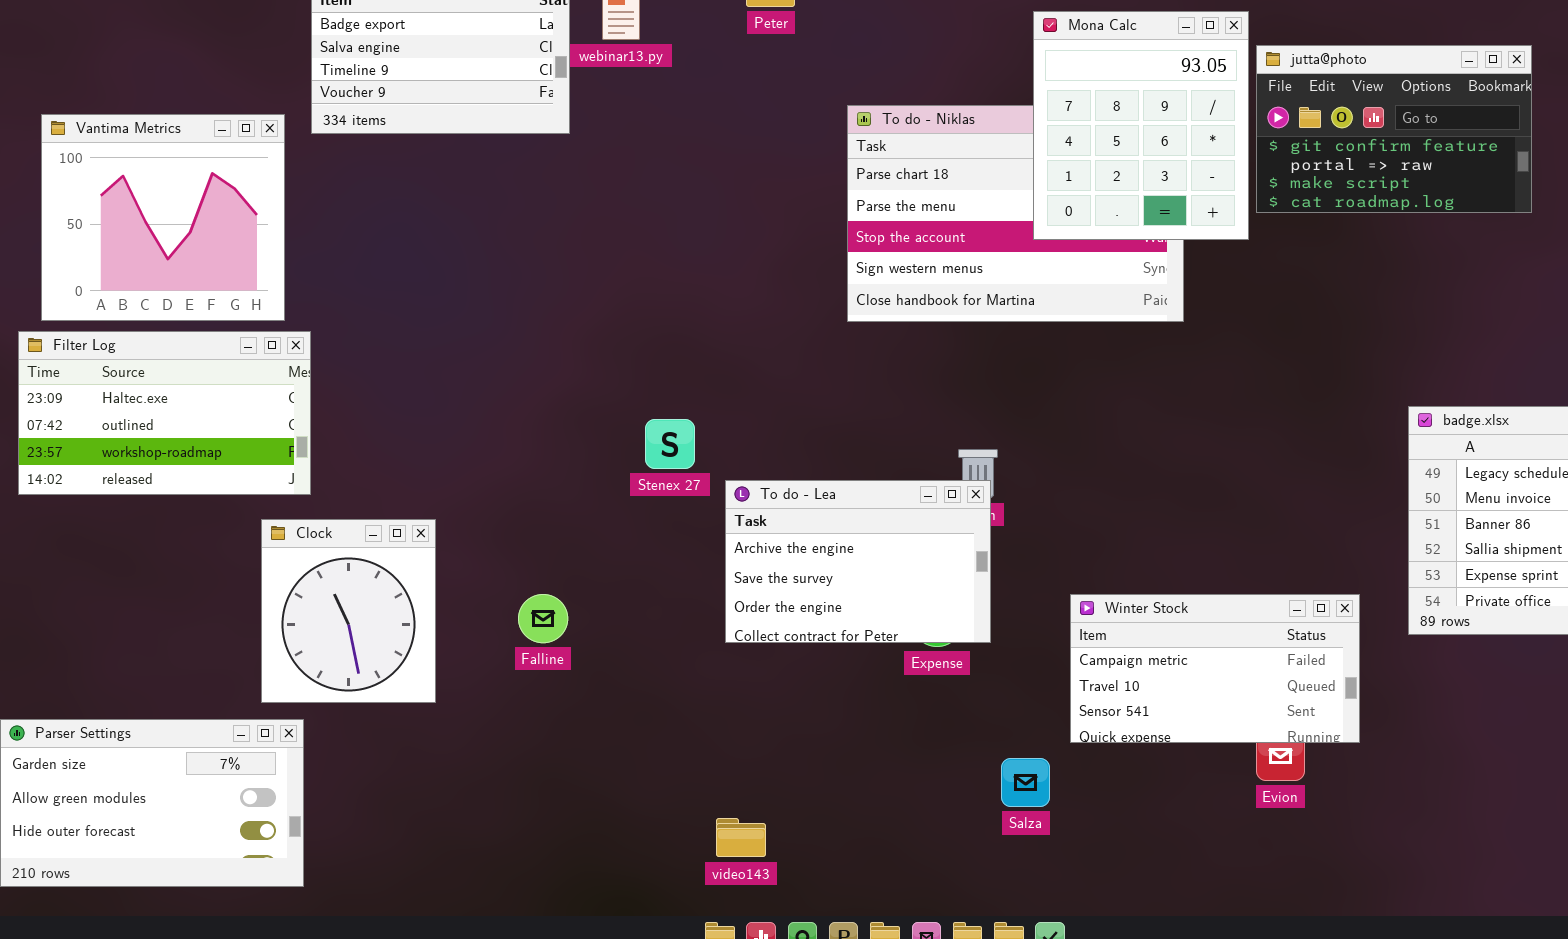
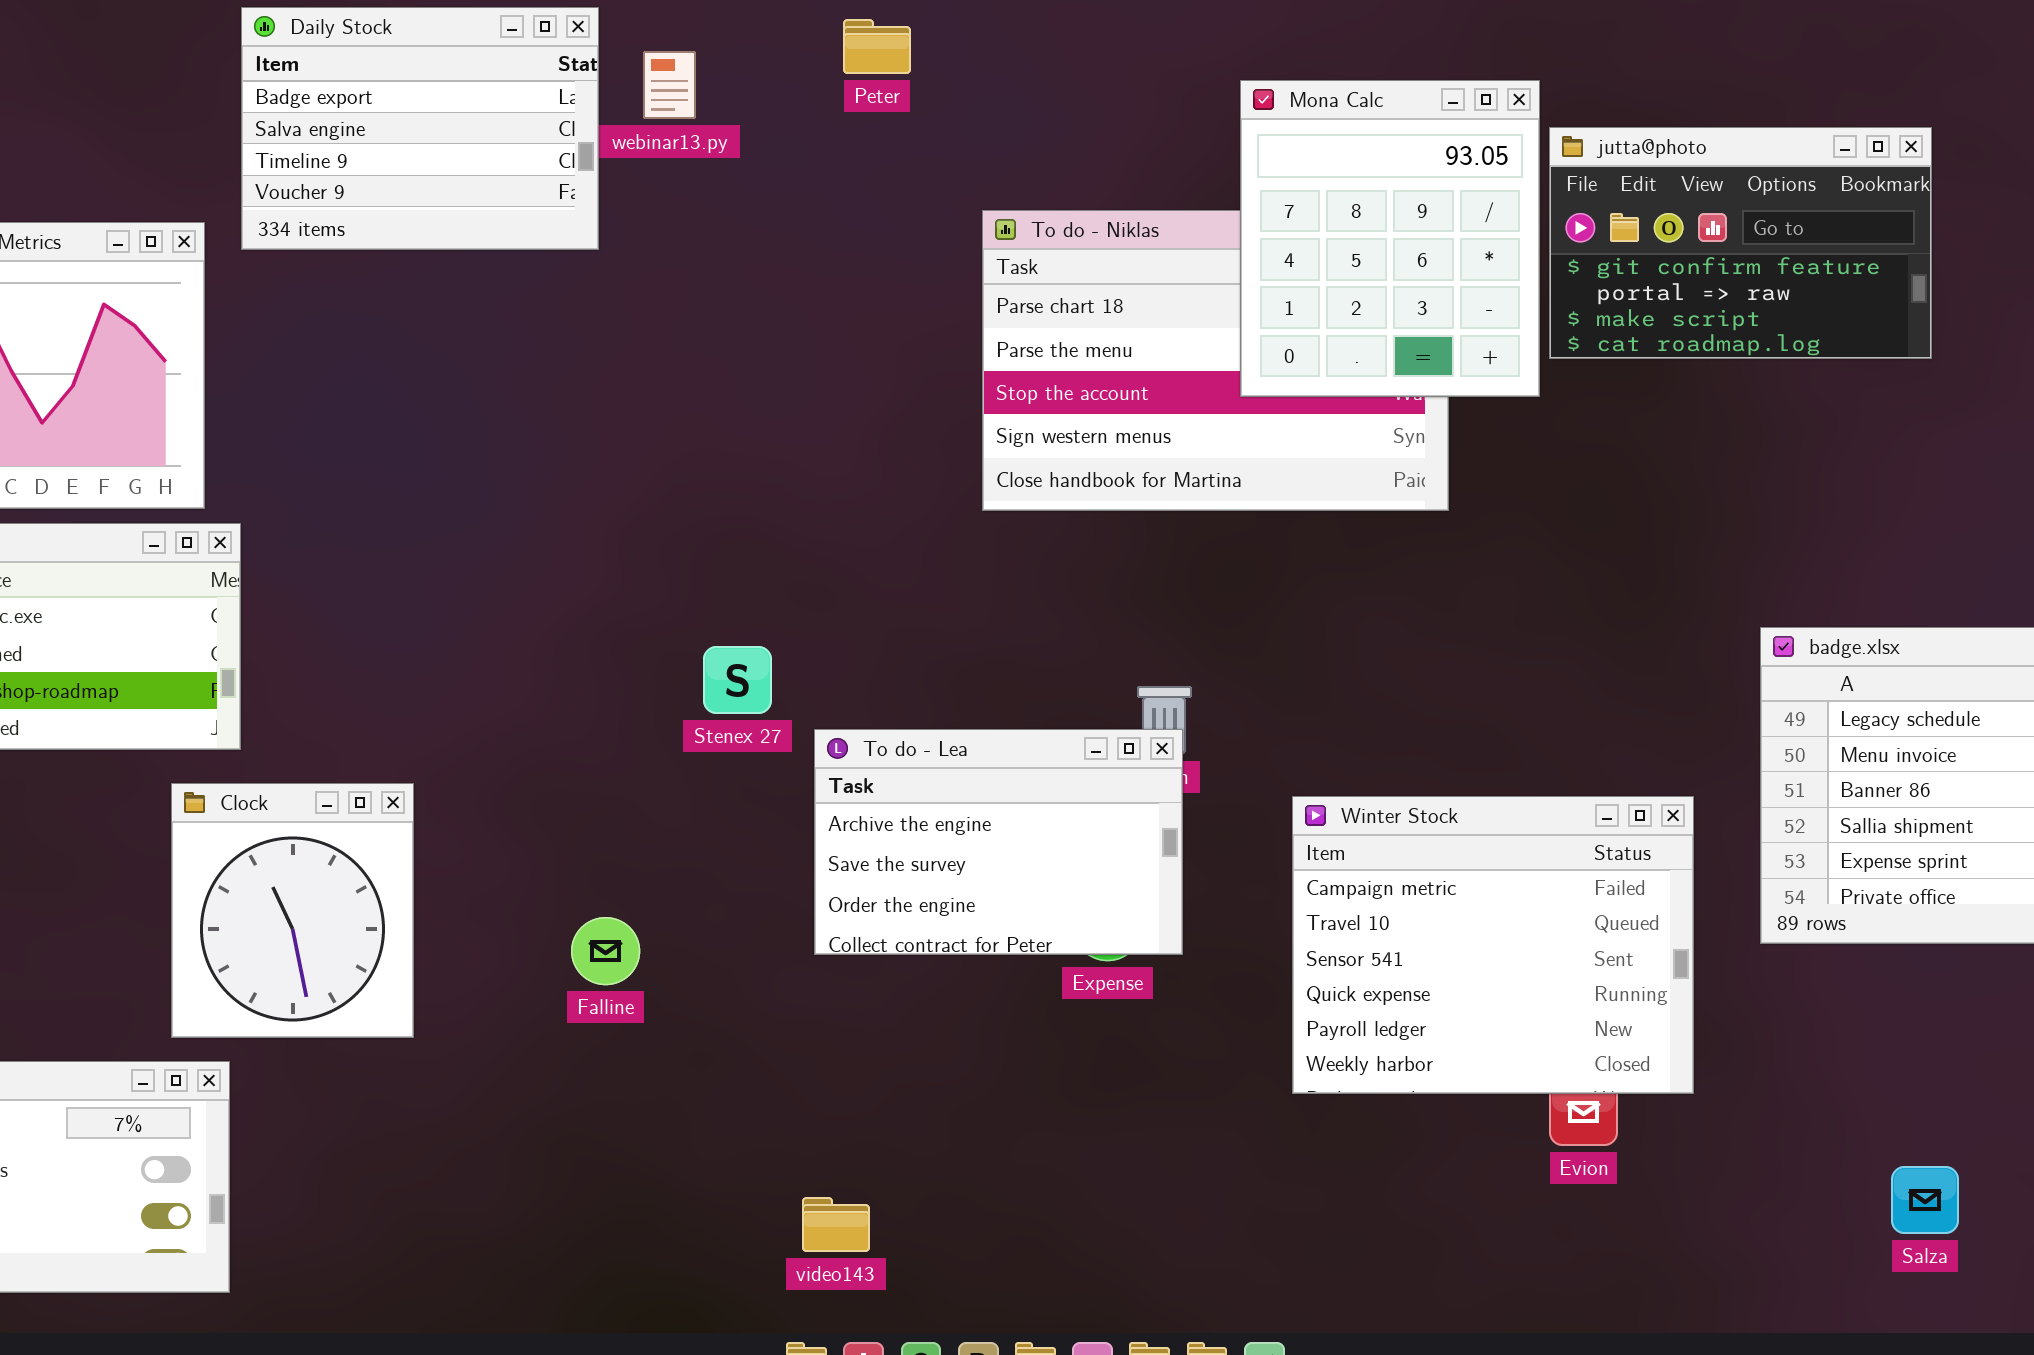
Falline: [518,594,568,643] -> [571,917,640,985], moved
Winter Stock: [1070,594,1360,743] -> [1292,796,1694,1094], resized
Salza: [1001,758,1050,807] -> [1891,1166,1959,1234], moved

